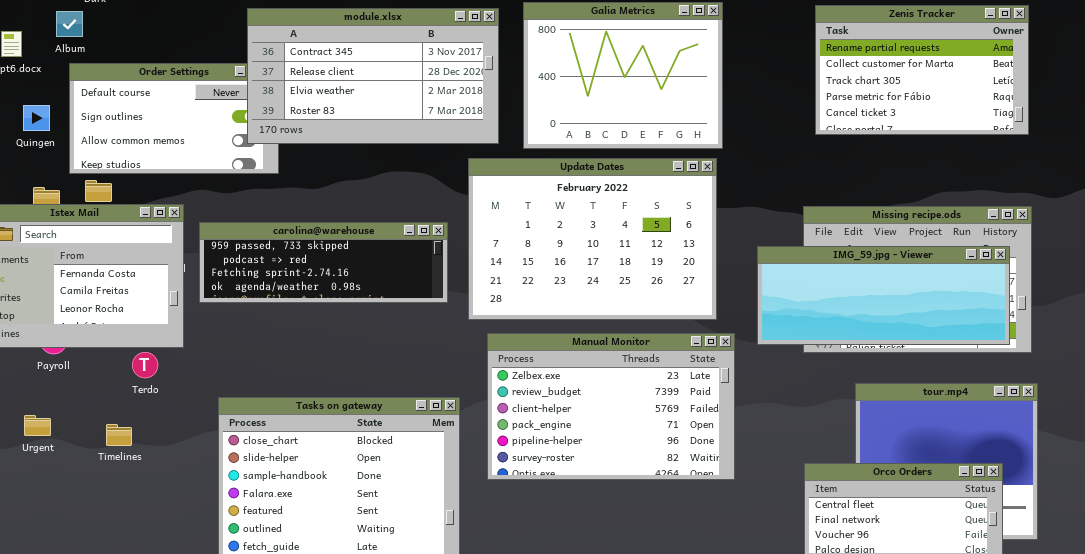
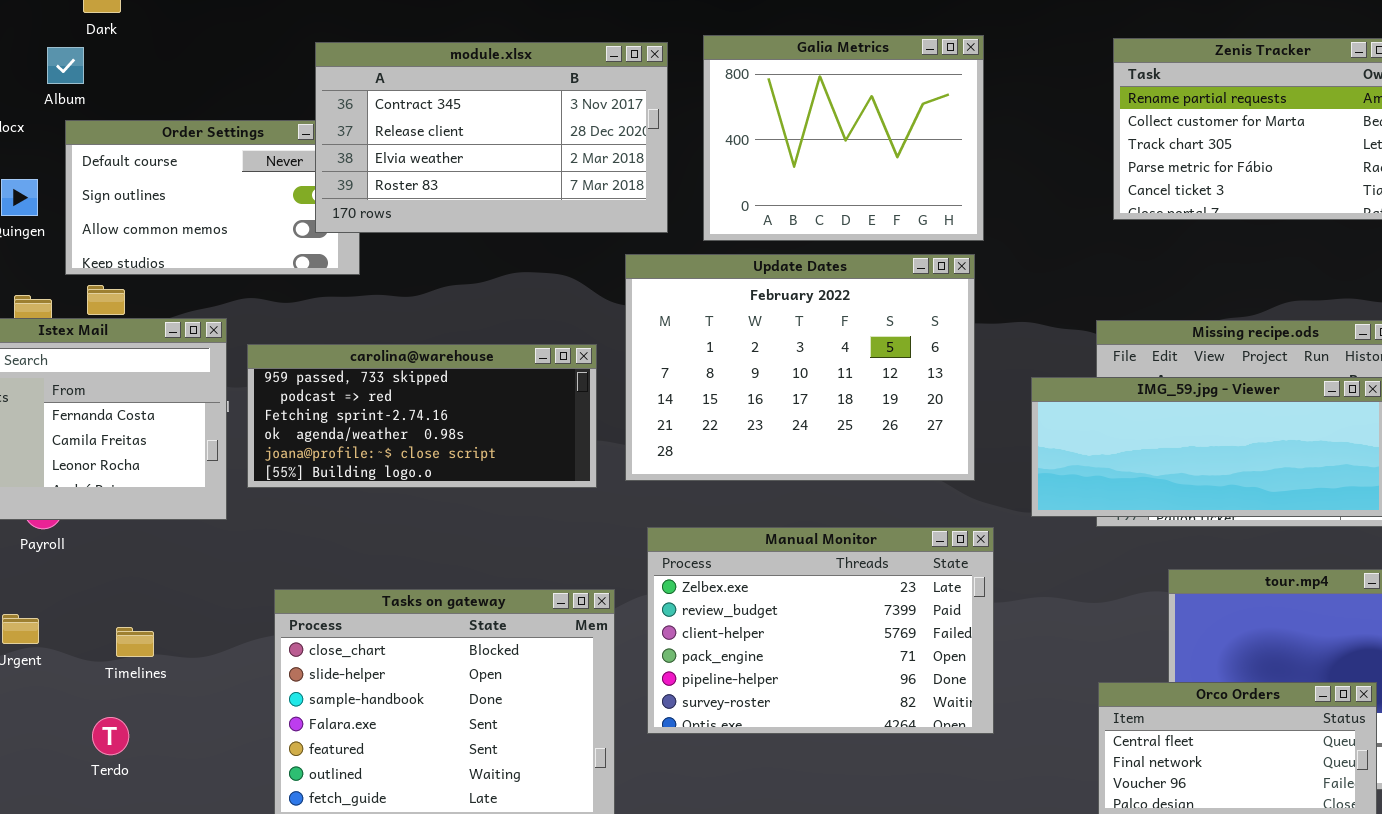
carolina@warehouse: [199,222,448,303] -> [247,344,597,488], resized
Manual Monitor: [487,333,735,480] -> [647,527,994,734], moved
Terdo: [132,352,158,378] -> [92,717,129,755], moved

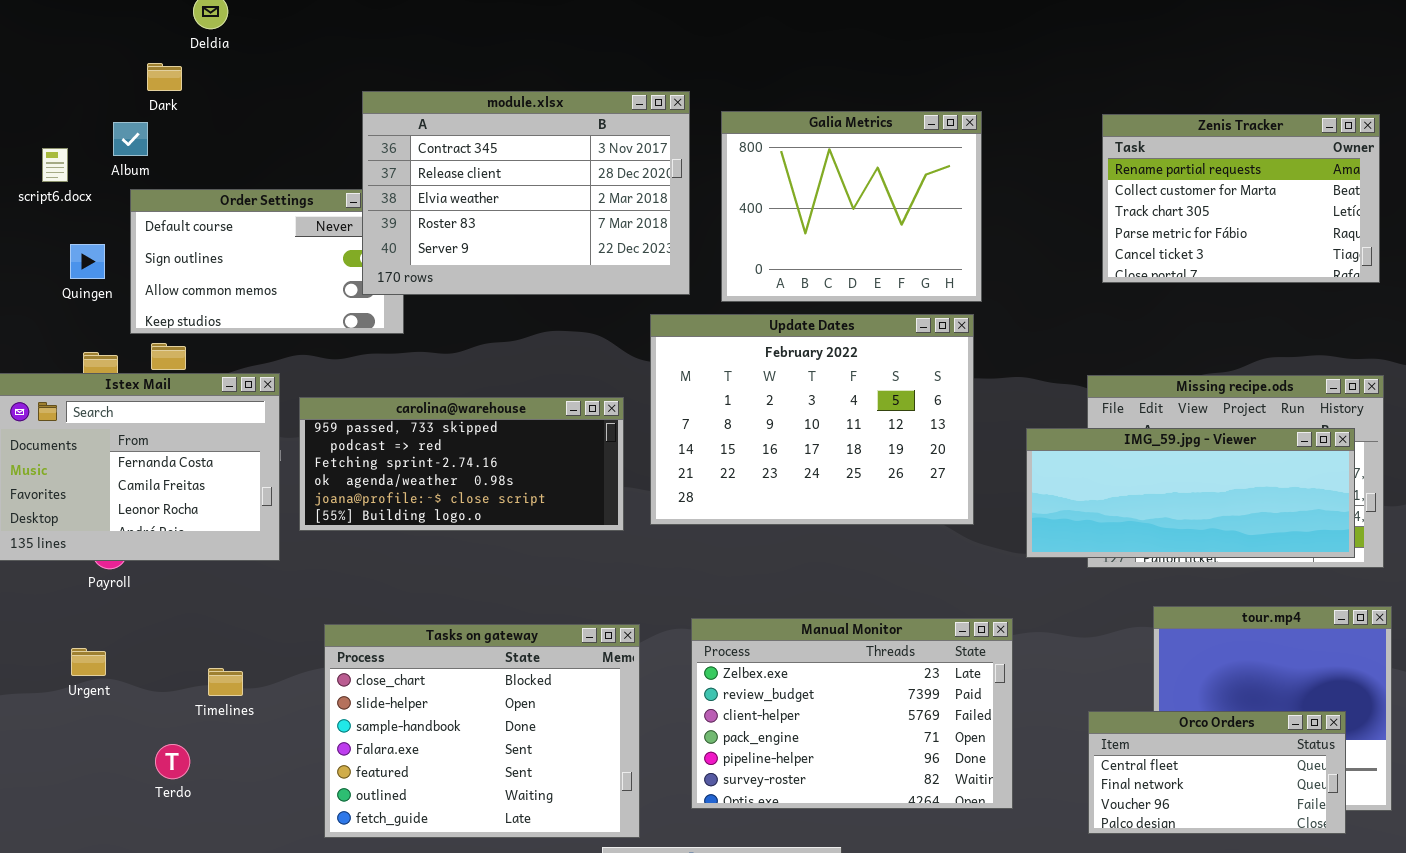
module.xlsx: [315,42,668,233] -> [362,91,690,295], resized
Manual Monitor: [647,527,994,734] -> [691,618,1013,809], moved
Timelines: [116,627,154,657] -> [208,668,243,696], moved

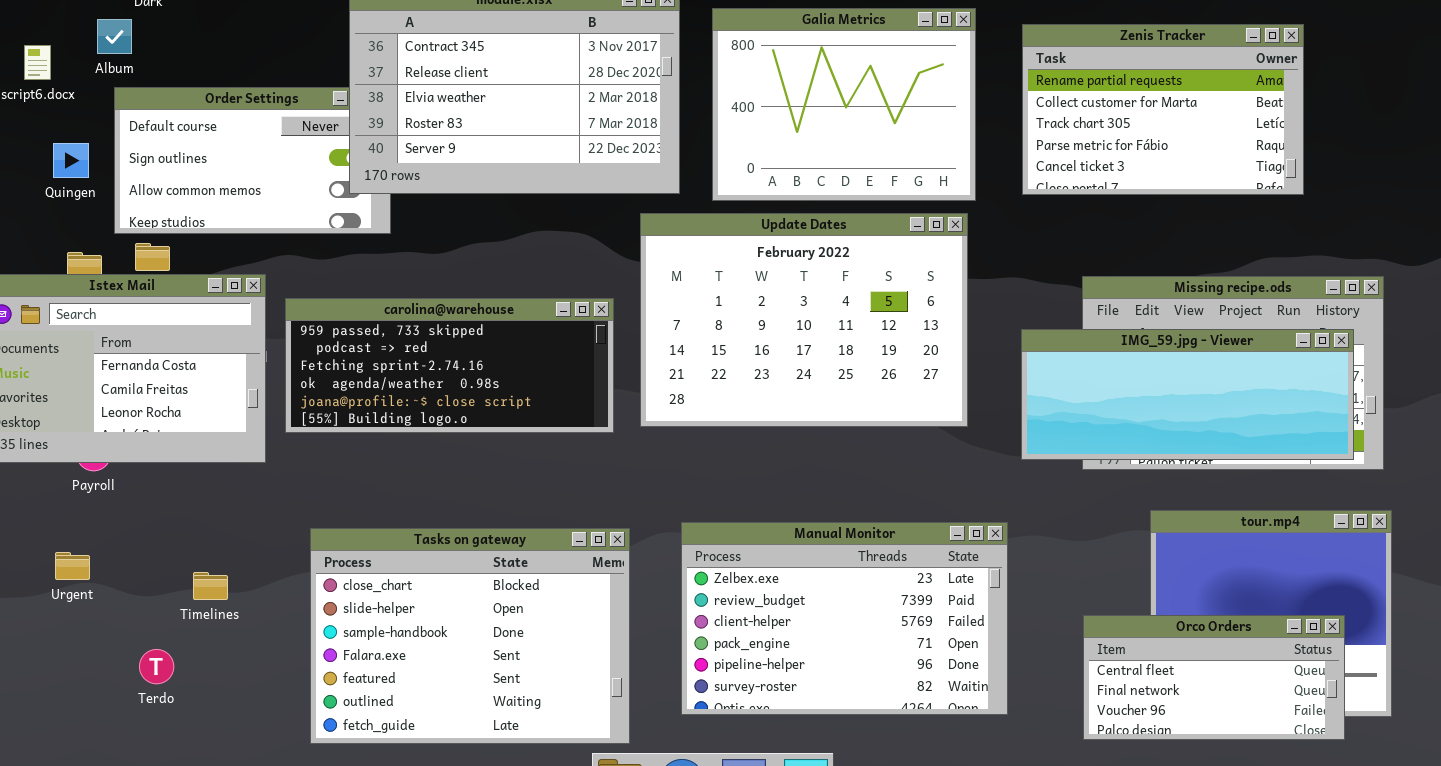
Zenis Tracker: [1102,114,1380,283] -> [1022,24,1304,195], moved

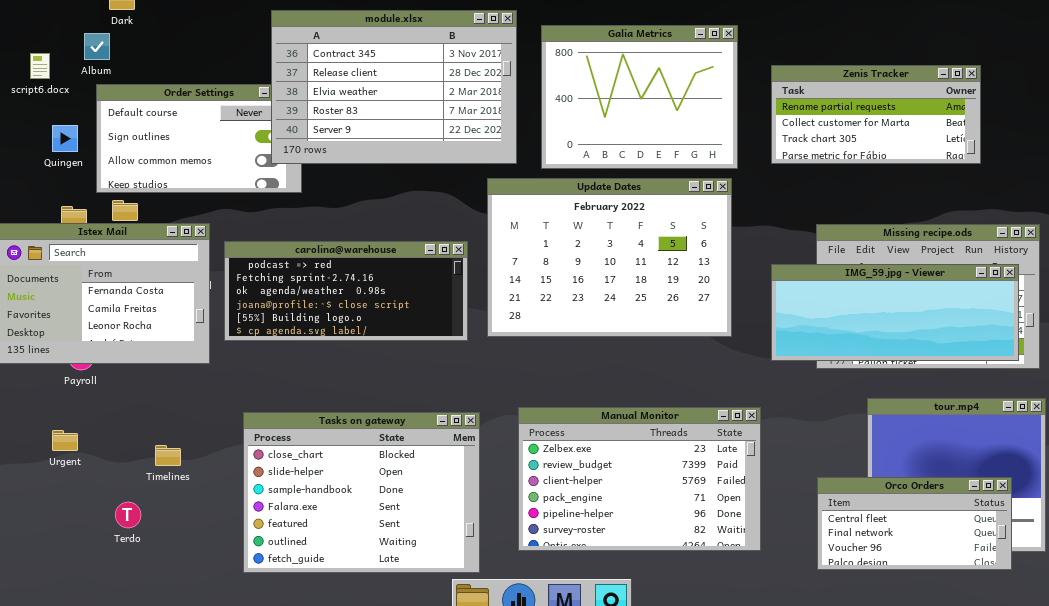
Zenis Tracker: [1022,24,1304,195] -> [771,65,981,164], resized
carolina@warehouse: [285,298,614,433] -> [224,241,468,341], scrolled down 1 row

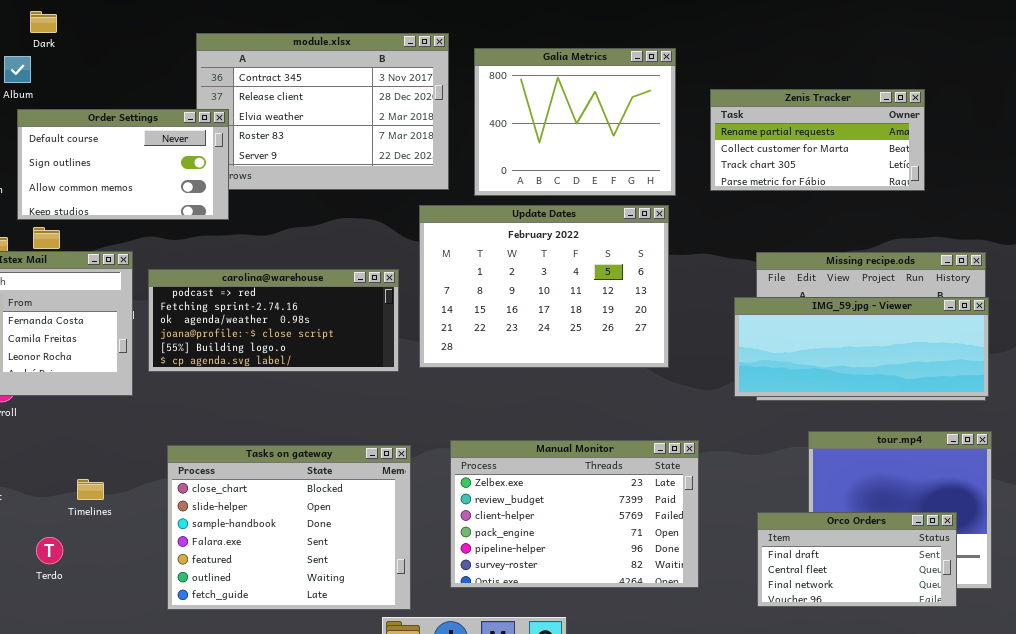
Order Settings: [96,84,302,193] -> [17,109,229,220], raised
IMG_59.jpg - Viewer: [771,264,1019,361] -> [734,297,989,397], moved
Orco Orders: [817,477,1012,570] -> [757,512,957,607], scrolled up 1 row

